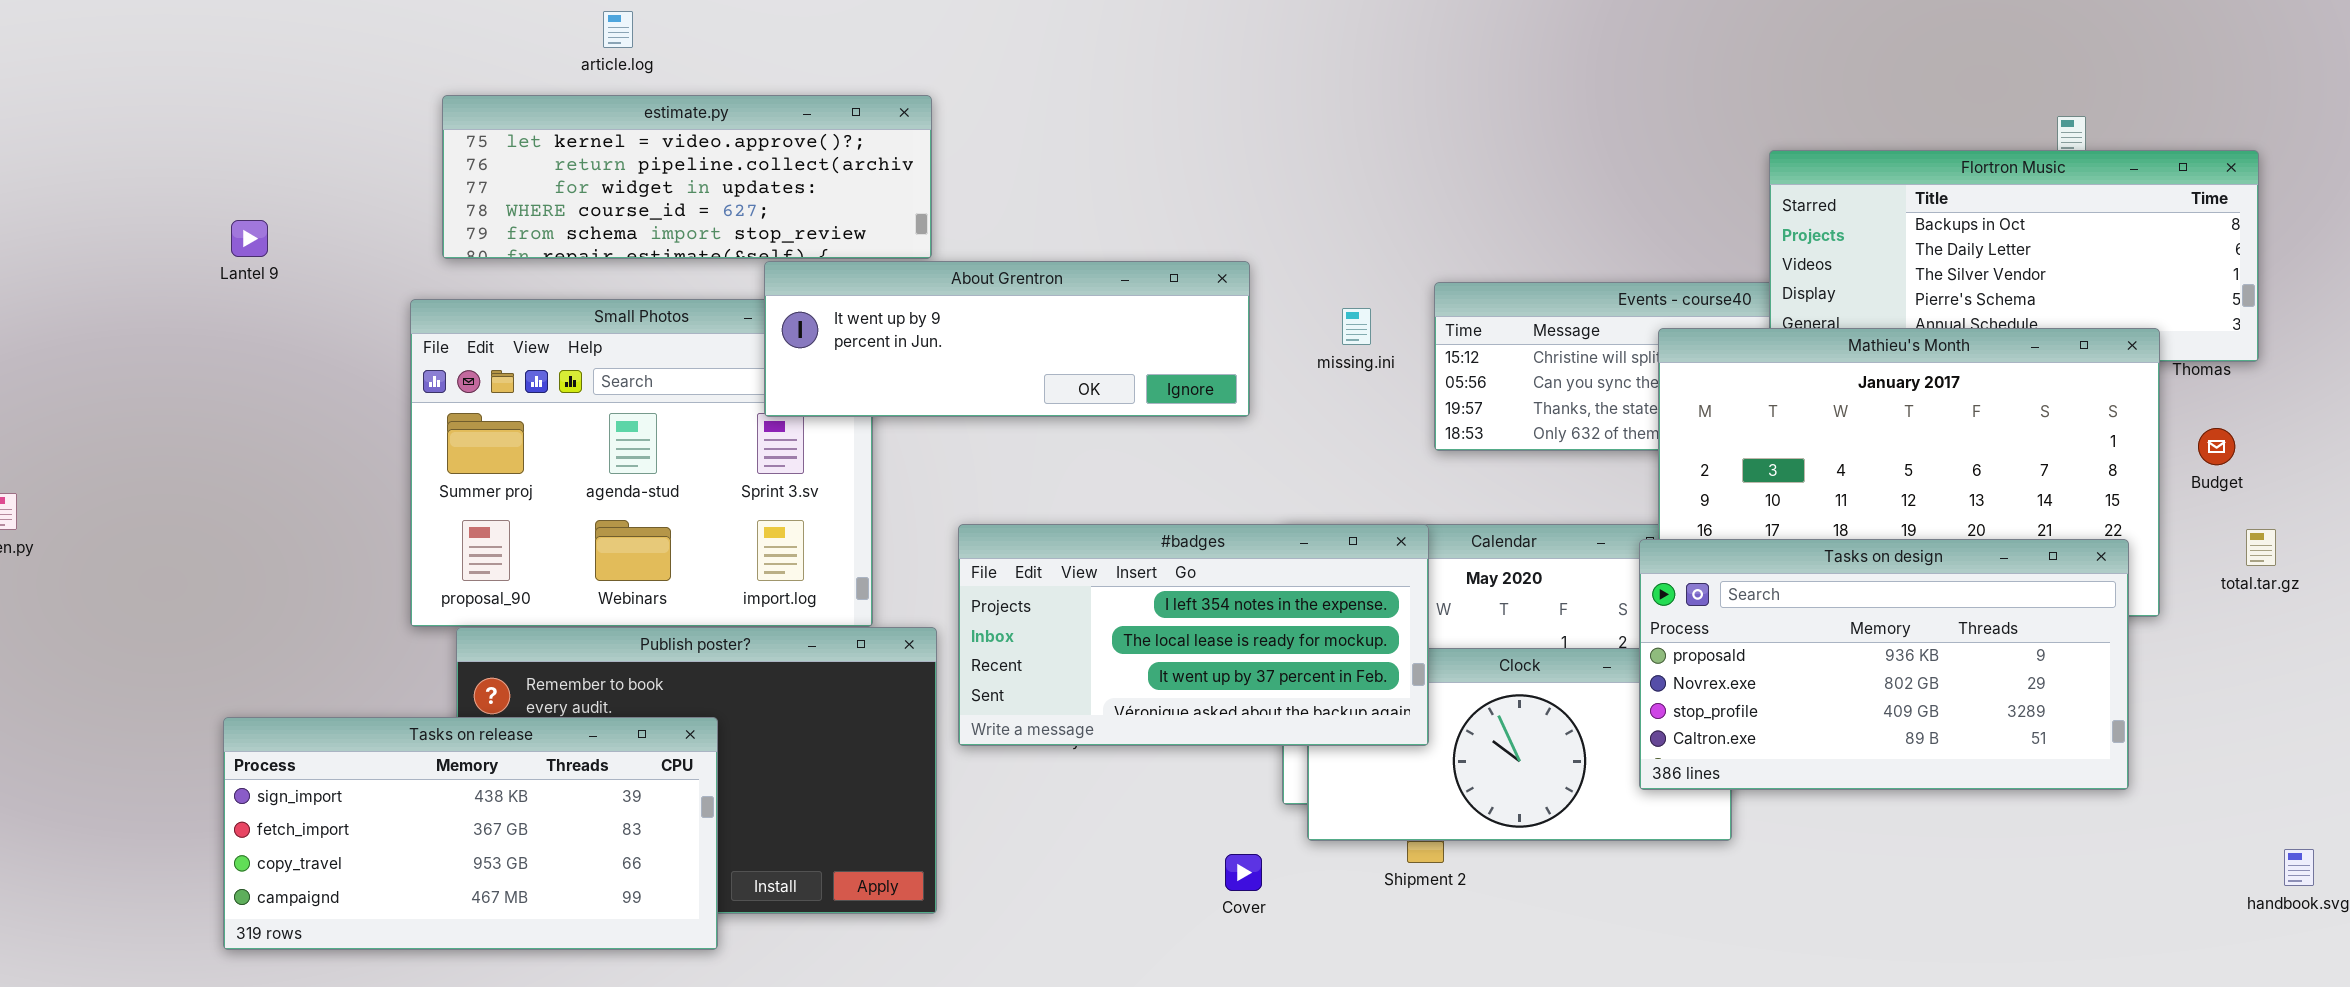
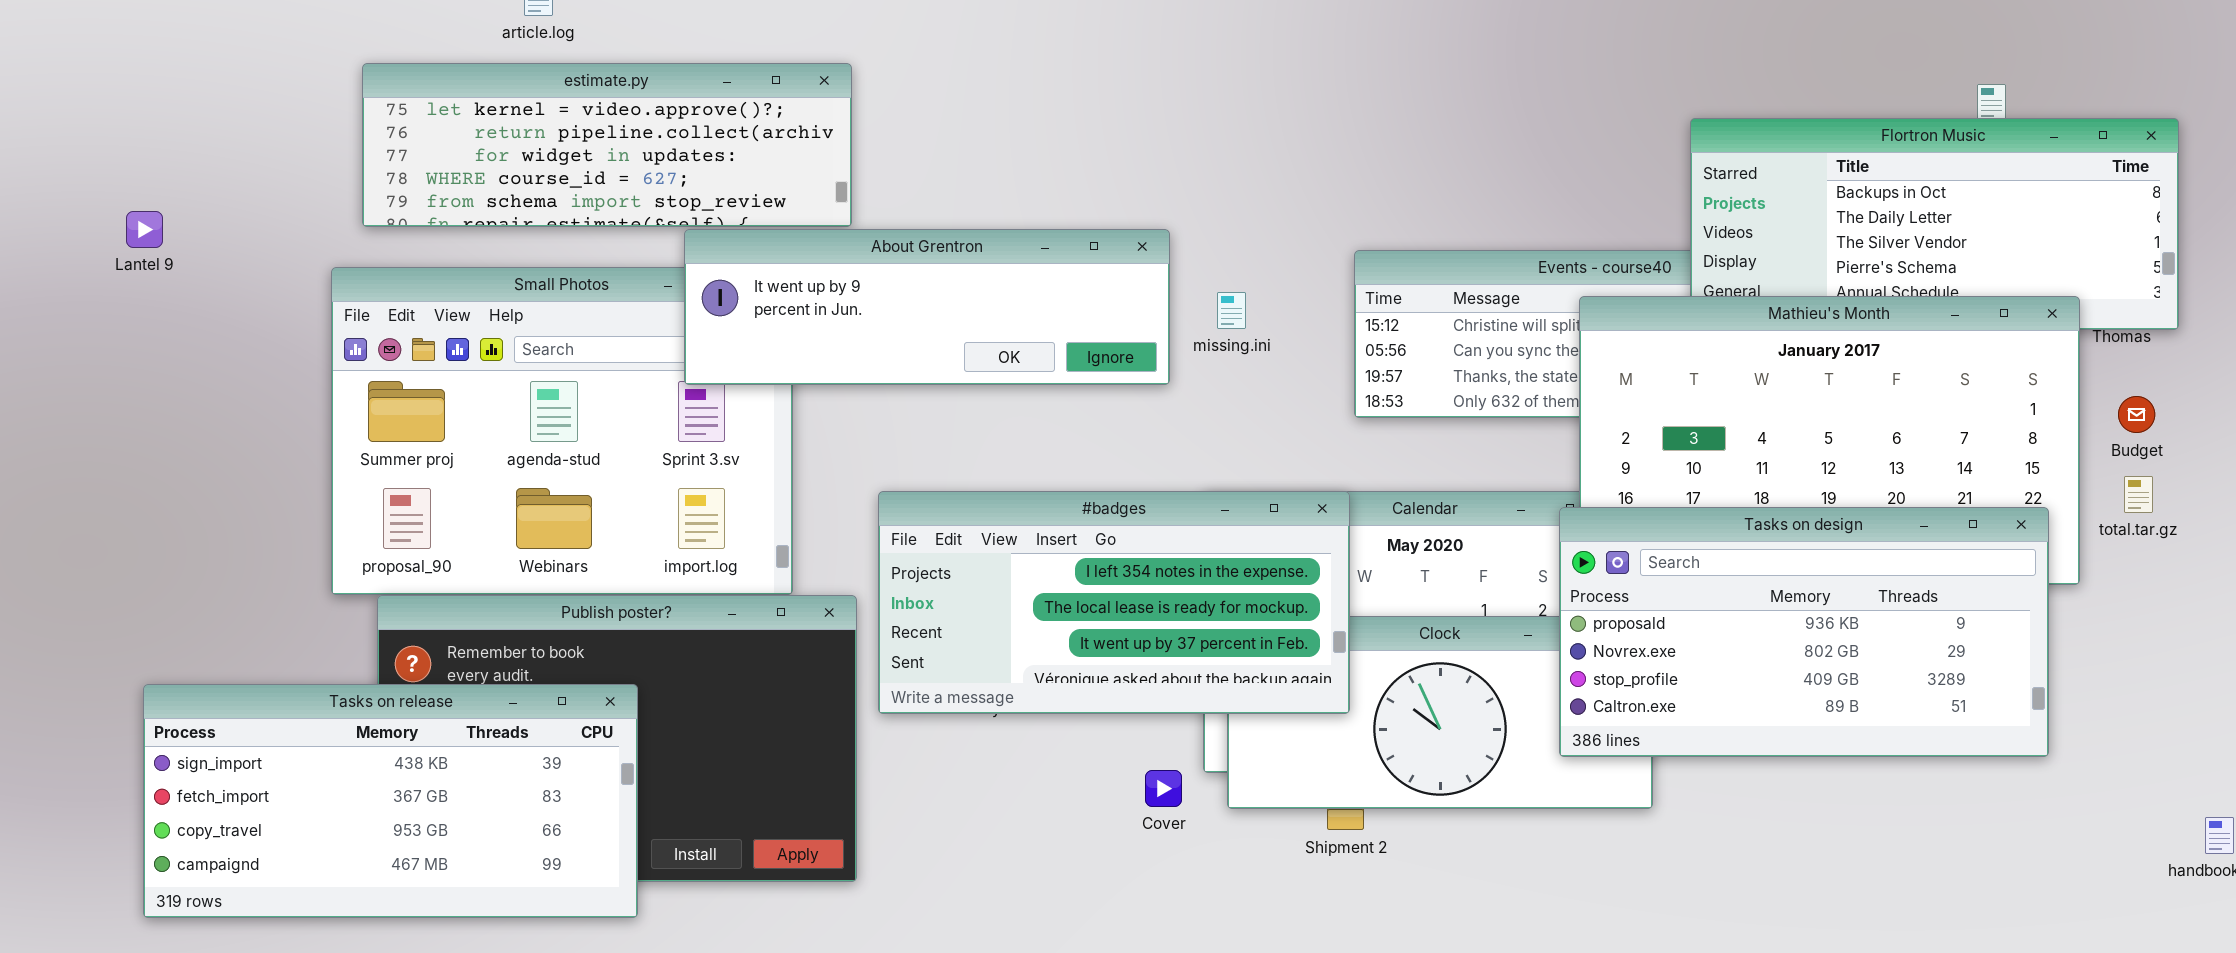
Lantel 9: [231,220,268,257] -> [126,211,163,248], moved
missing.ini: [1342,308,1371,345] -> [1217,292,1246,329], moved
total.tar.gz: [2246,529,2276,566] -> [2124,476,2153,513], moved
Cover: [1225,854,1262,891] -> [1145,770,1182,807], moved

